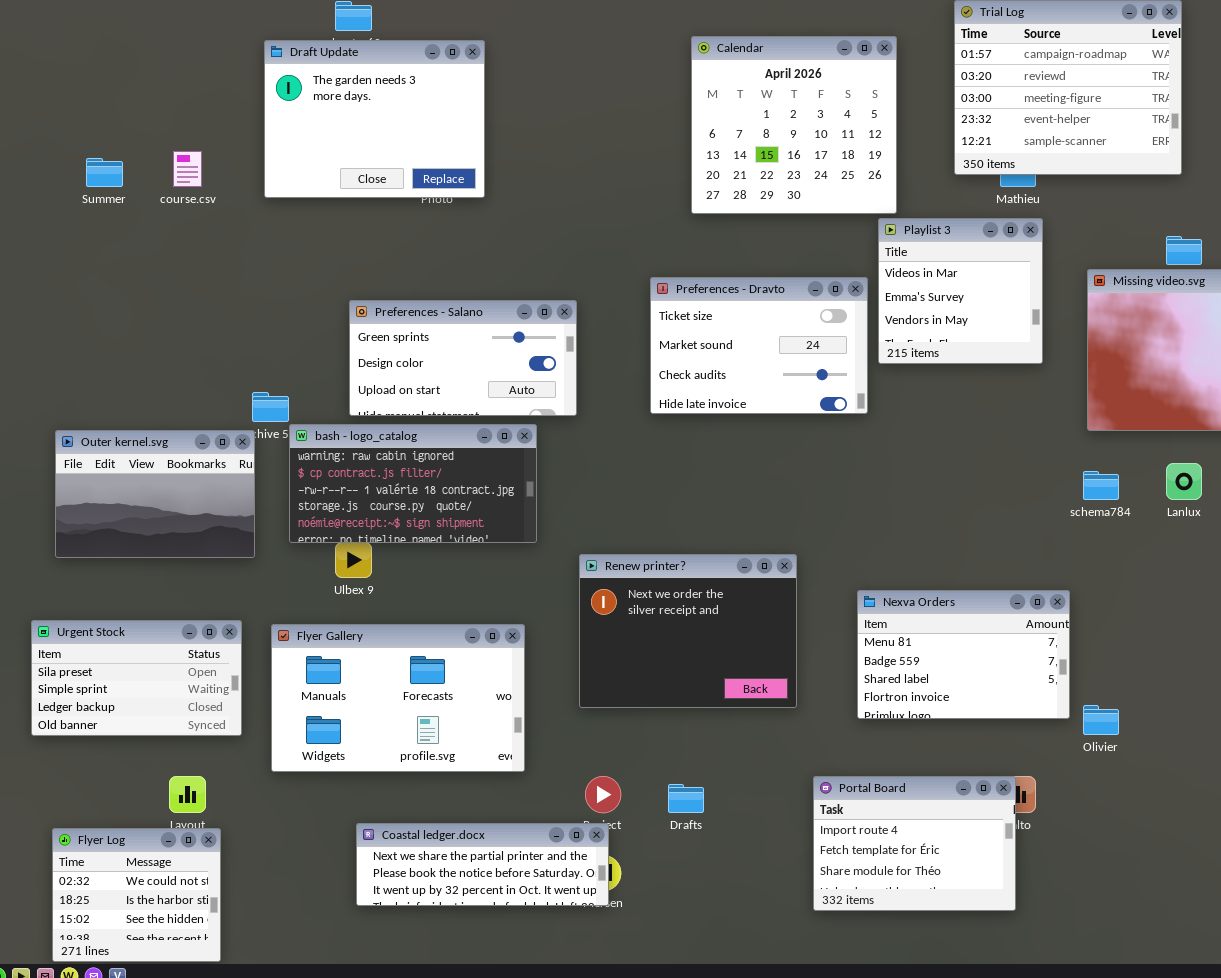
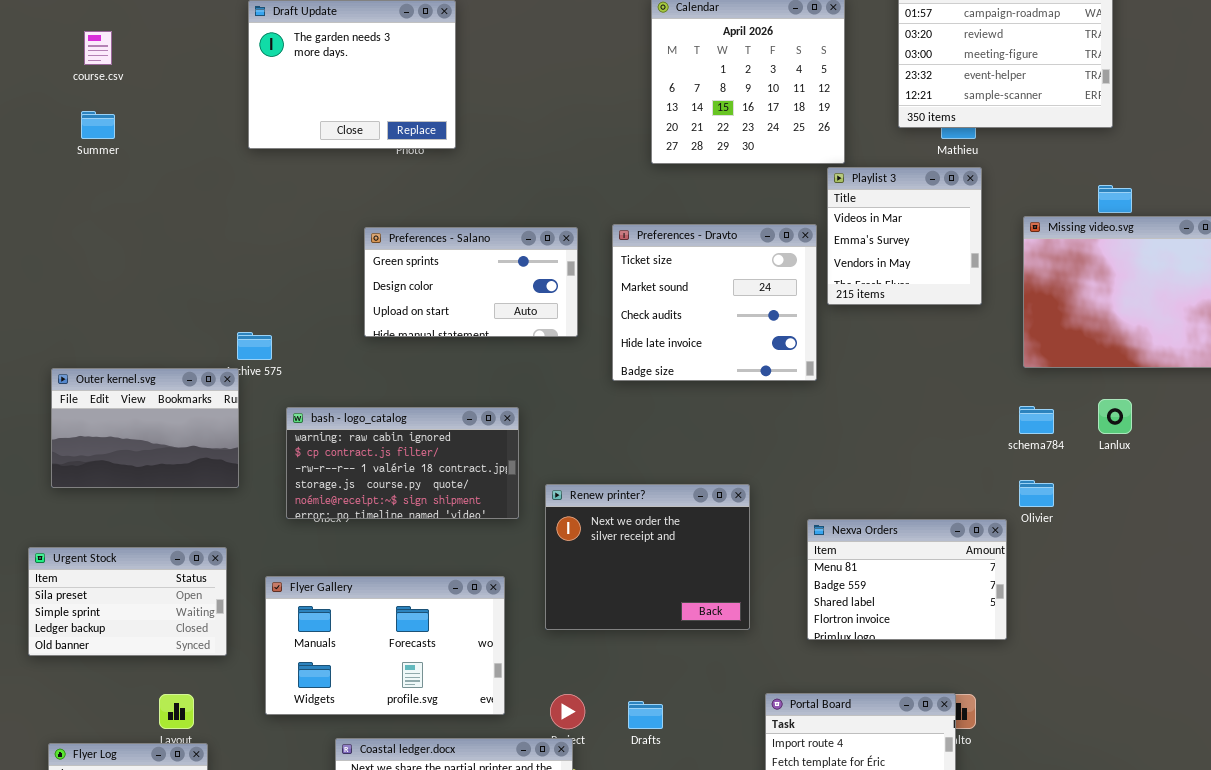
course.csv: [173,151,202,187] -> [84,31,112,65], moved
Preferences - Dravto: [650,277,868,414] -> [612,224,817,381], resized
Preferences - Salano: [349,300,577,416] -> [364,227,578,337], moved
bash - logo_catalog: [289,424,537,543] -> [286,407,519,519], moved
Flyer Gallery: [271,624,525,772] -> [265,576,505,715], moved
Olivier: [1083,705,1119,735] -> [1019,480,1054,507], moved

